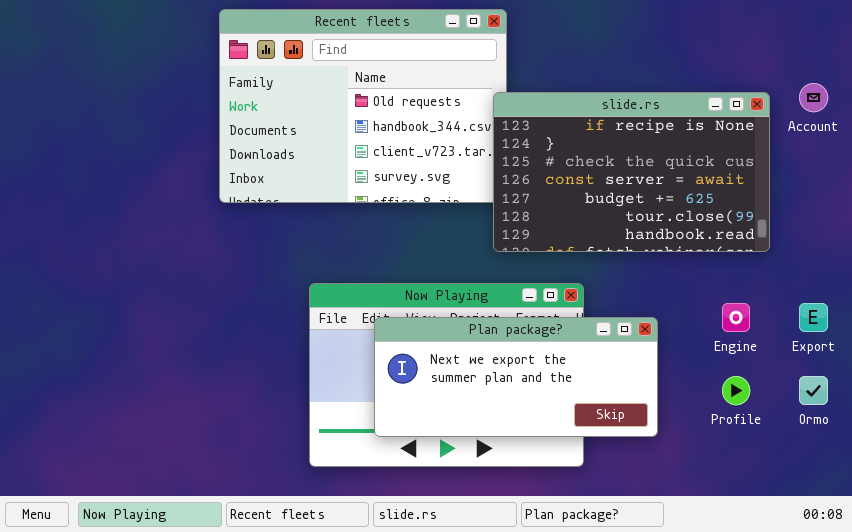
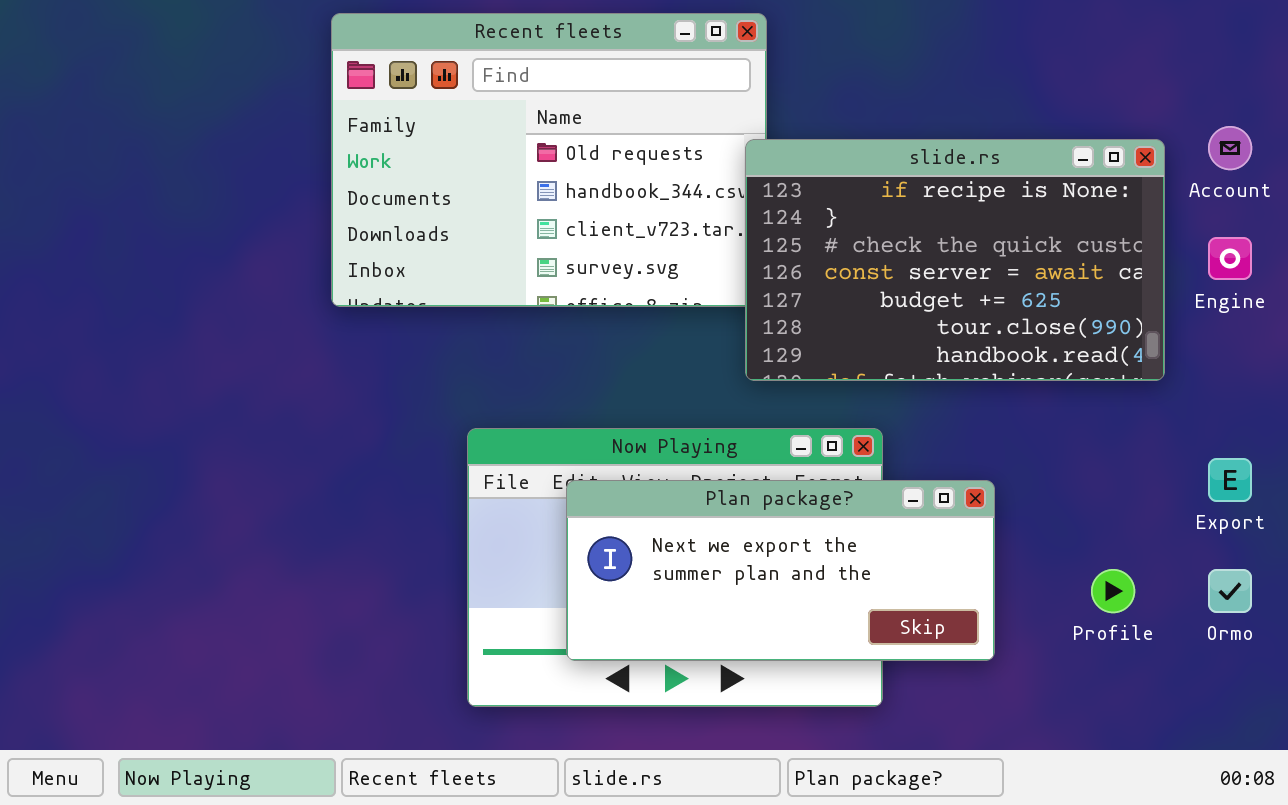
Engine: [722,303,750,332] -> [1208,237,1252,280], moved

